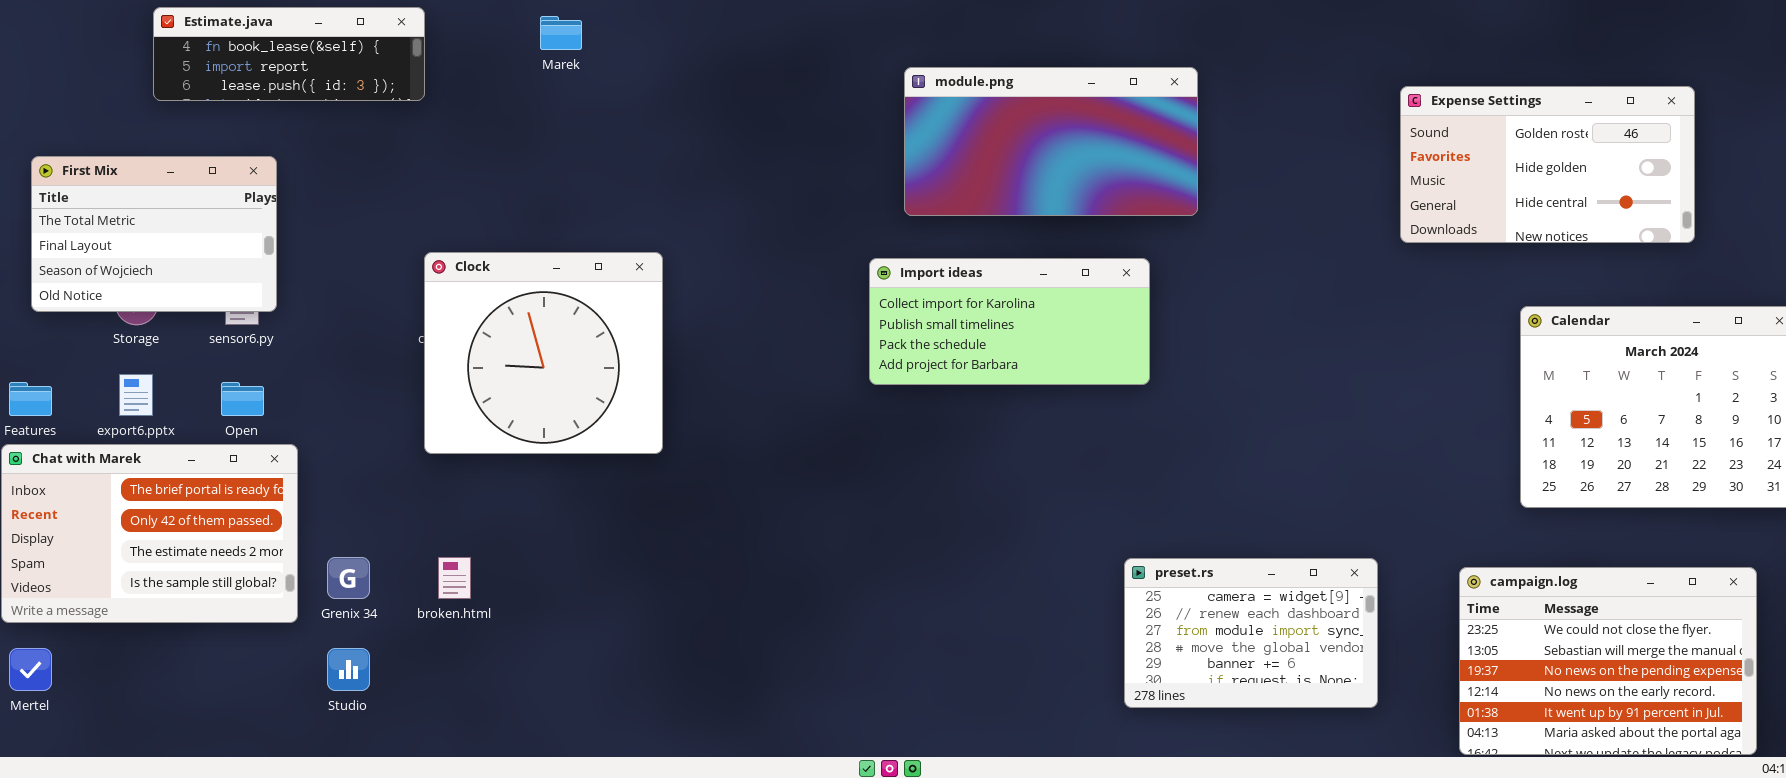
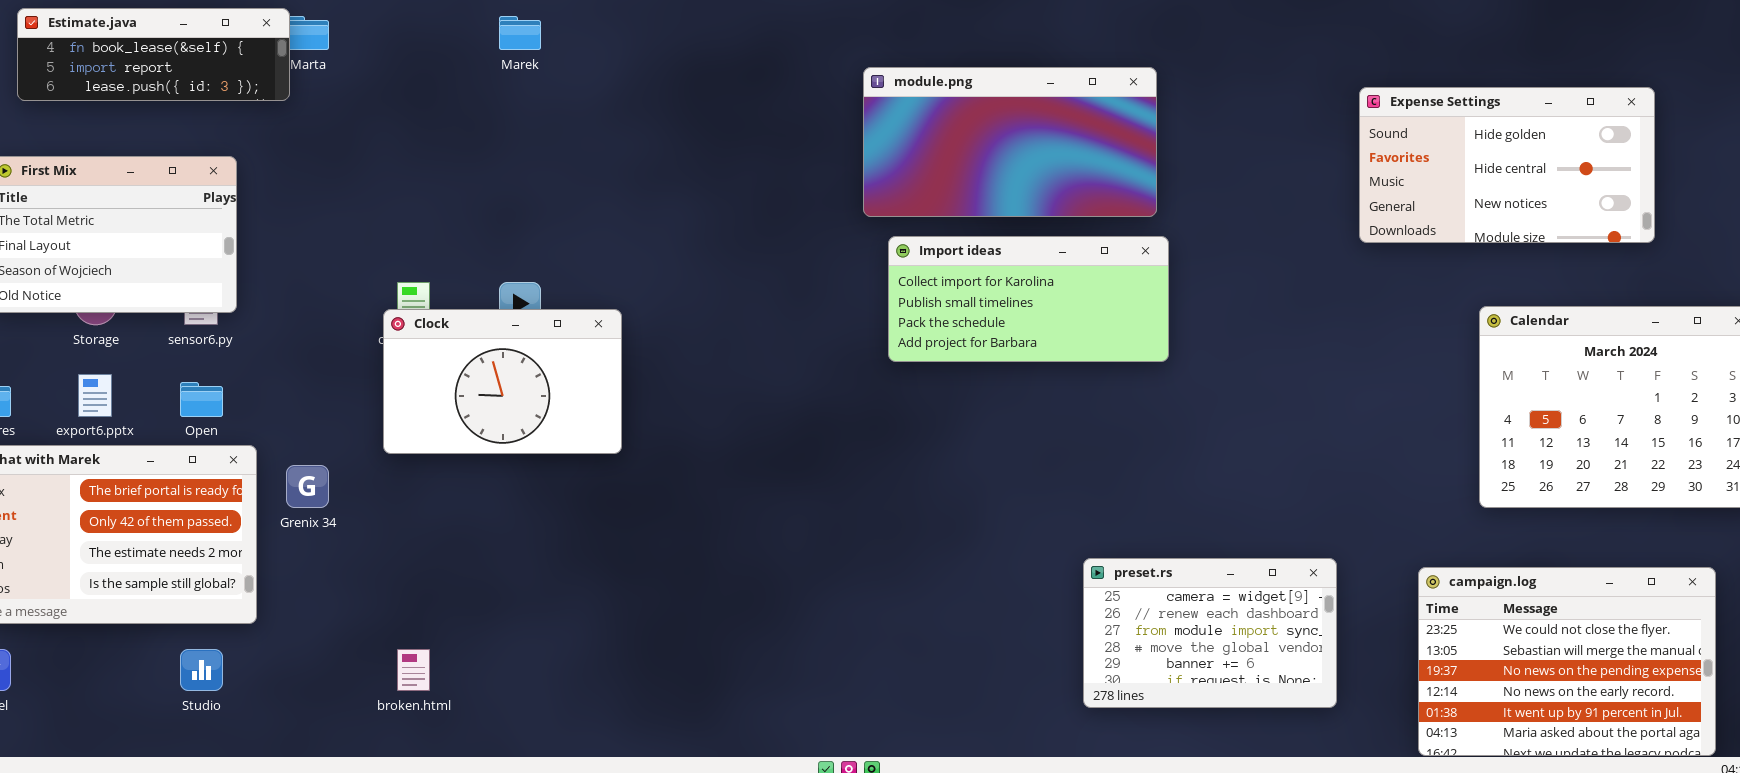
Estimate.java: [153,7,425,101] -> [17,8,290,101], moved
Expense Settings: [1400,86,1695,243] -> [1359,87,1655,243], scrolled down 1 row
Clock: [424,252,663,454] -> [383,309,622,454], resized
Import ideas: [869,258,1150,385] -> [888,236,1169,362], moved
Grenix 34: [327,557,370,599] -> [286,465,329,508], moved
broken.html: [438,557,471,599] -> [397,649,430,691], moved
Studio: [327,648,370,691] -> [180,649,223,691], moved

